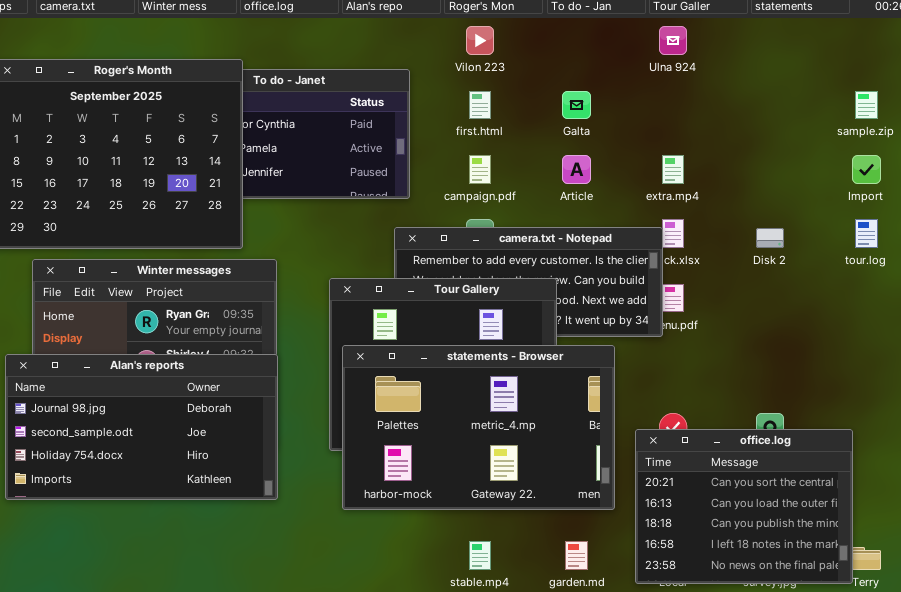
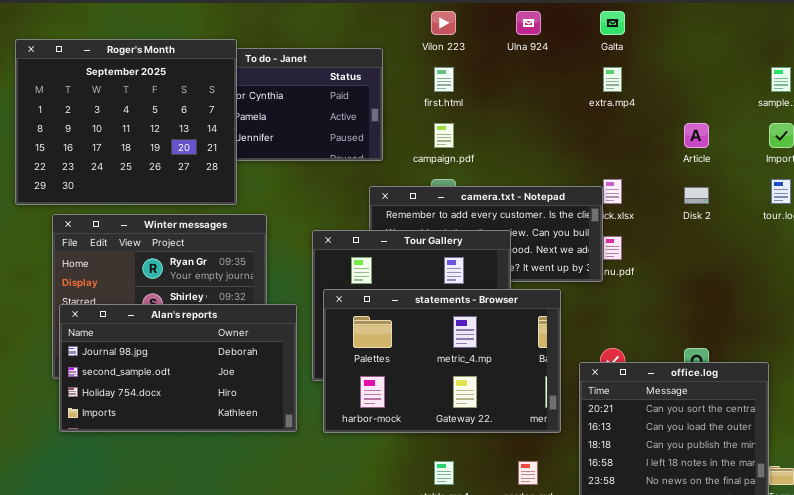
Ulna 924: [659,26,687,55] -> [516,11,541,35], moved
Galta: [562,91,591,119] -> [600,11,625,35], moved
Article: [562,155,591,184] -> [684,123,709,148], moved
extra.mp4: [662,155,684,184] -> [603,67,622,92], moved
Alan's reports: [5,354,278,500] -> [59,304,297,432], moved

